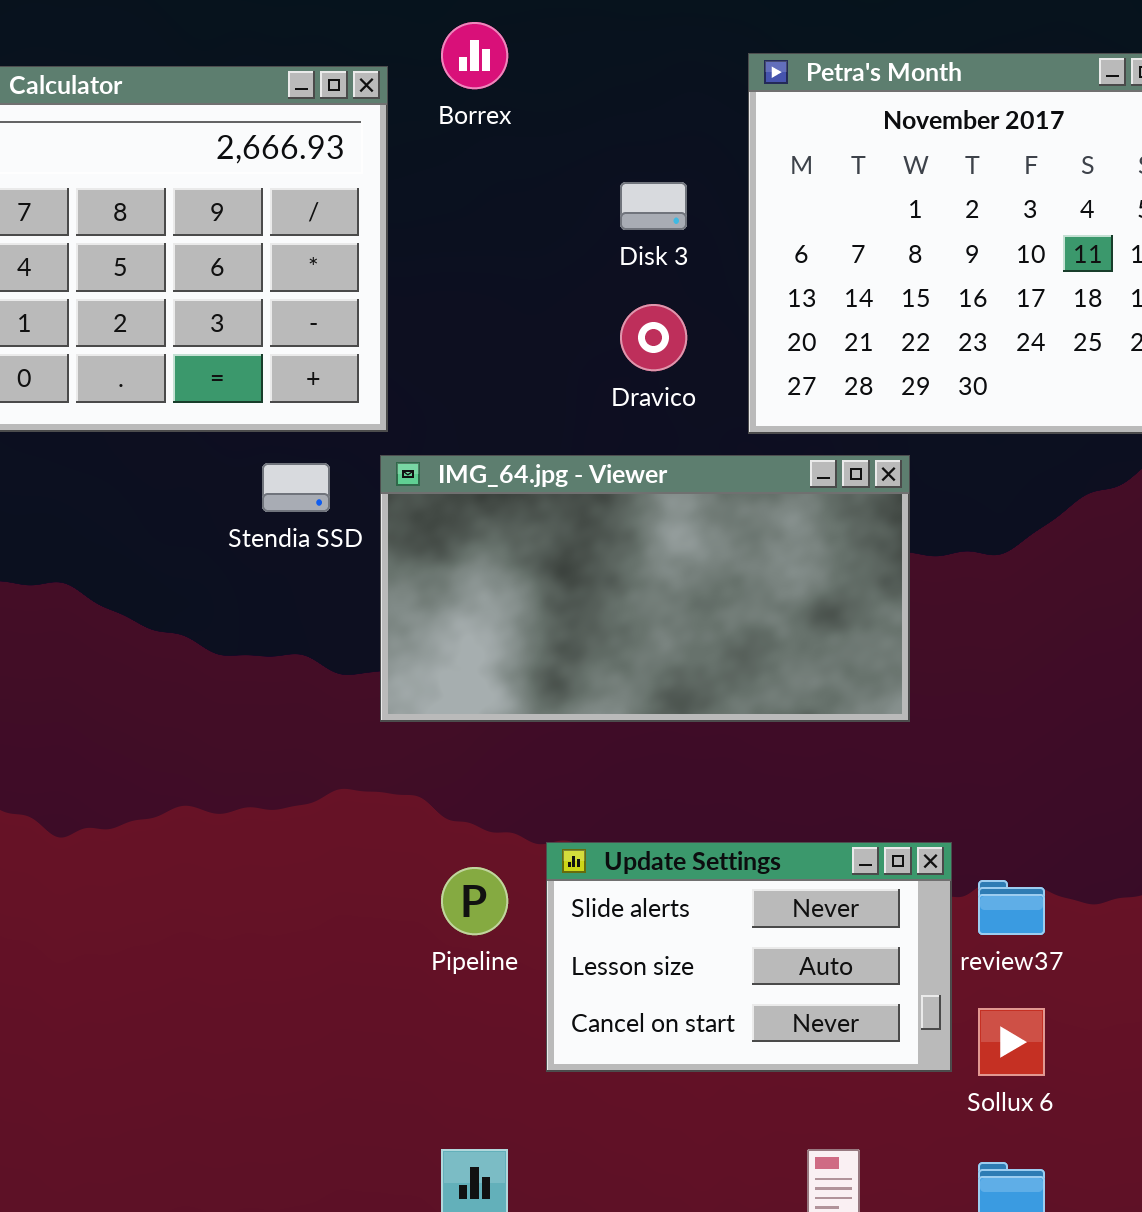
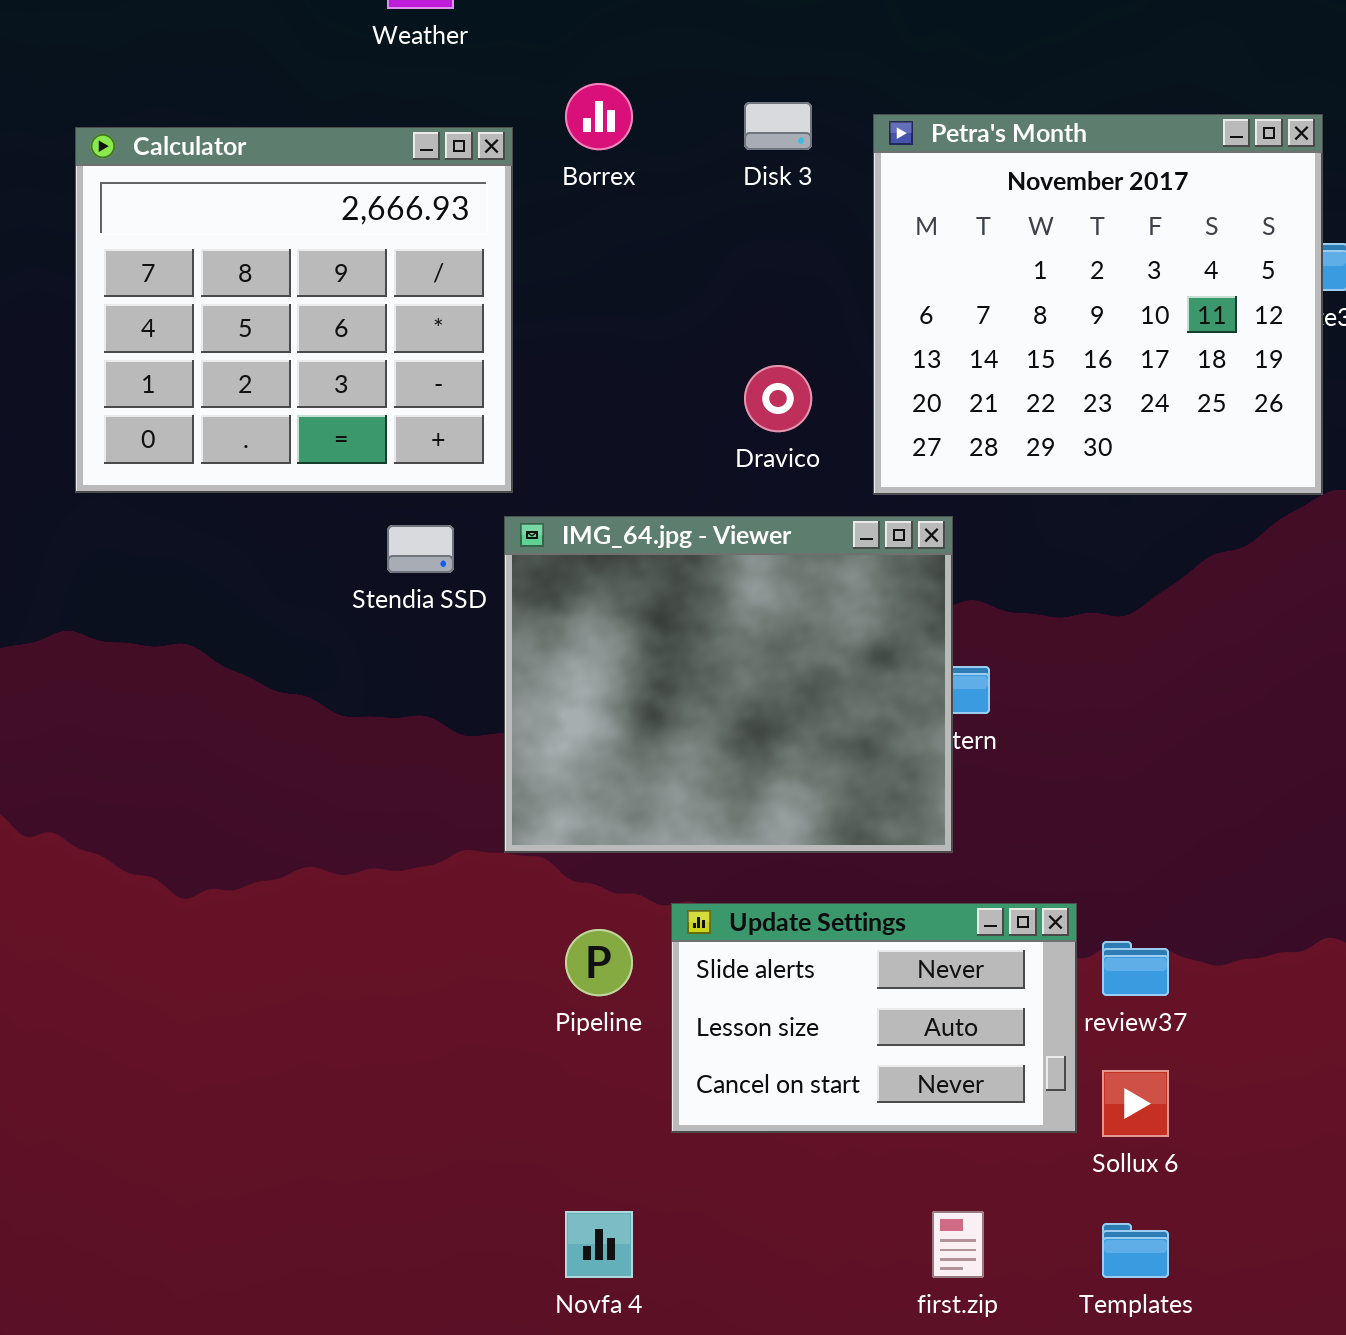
Disk 3: [620,182,687,230] -> [744,102,812,150], moved
IMG_64.jpg - Viewer: [380,455,910,722] -> [504,516,953,853], resized

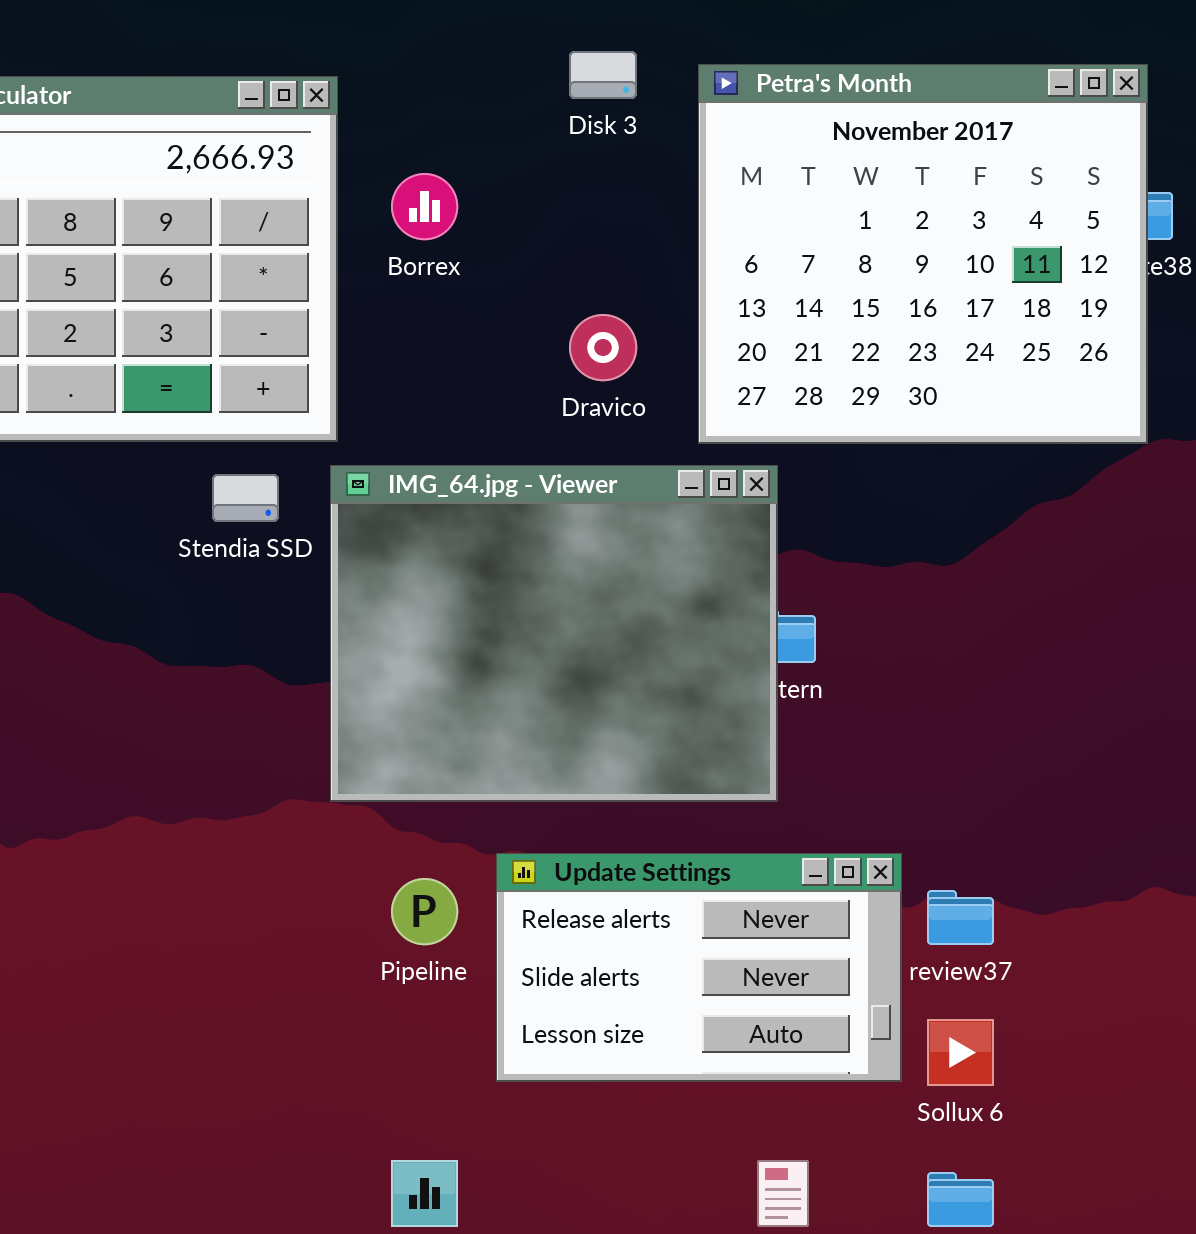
Borrex: [565,83,633,150] -> [391,173,458,240], moved
Update Settings: [671,903,1077,1133] -> [496,853,902,1082], scrolled up 1 row

